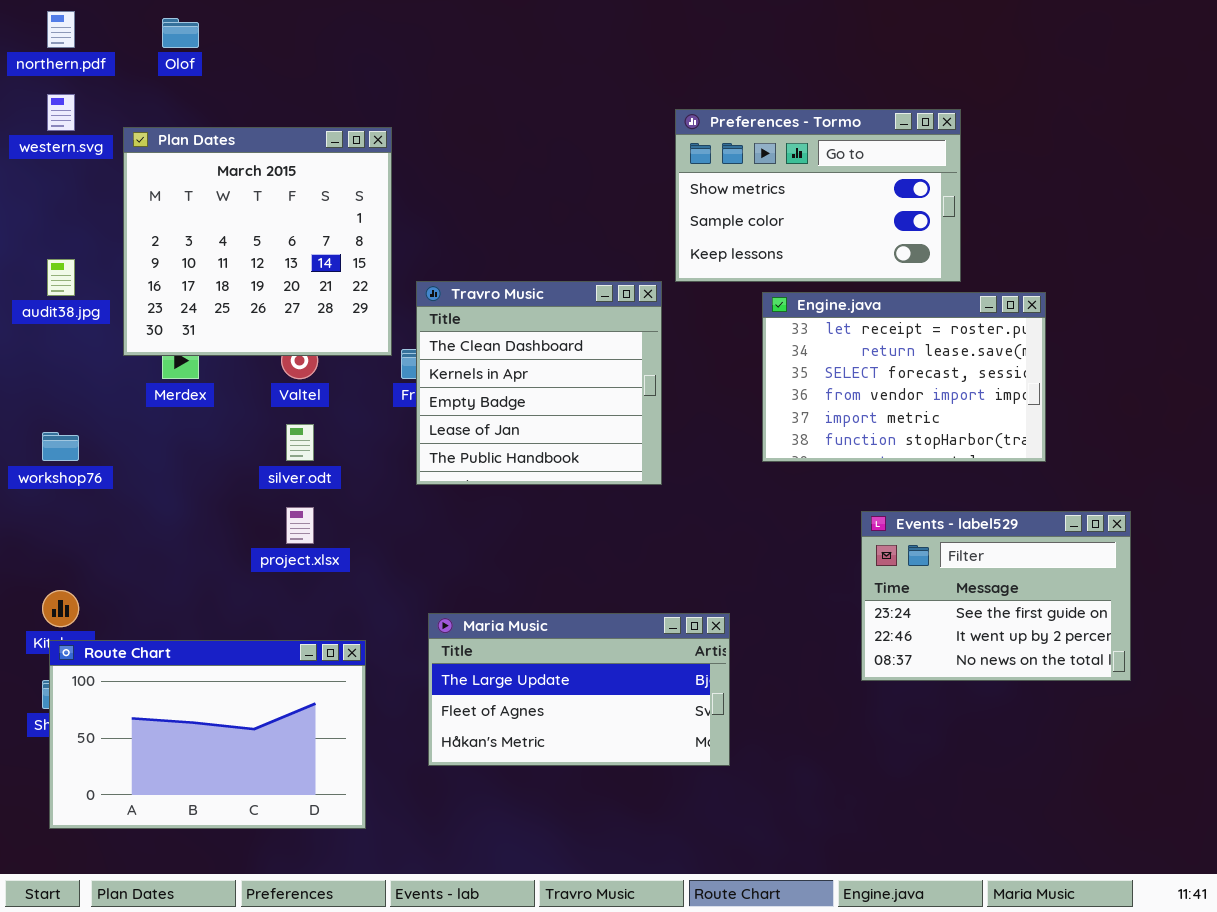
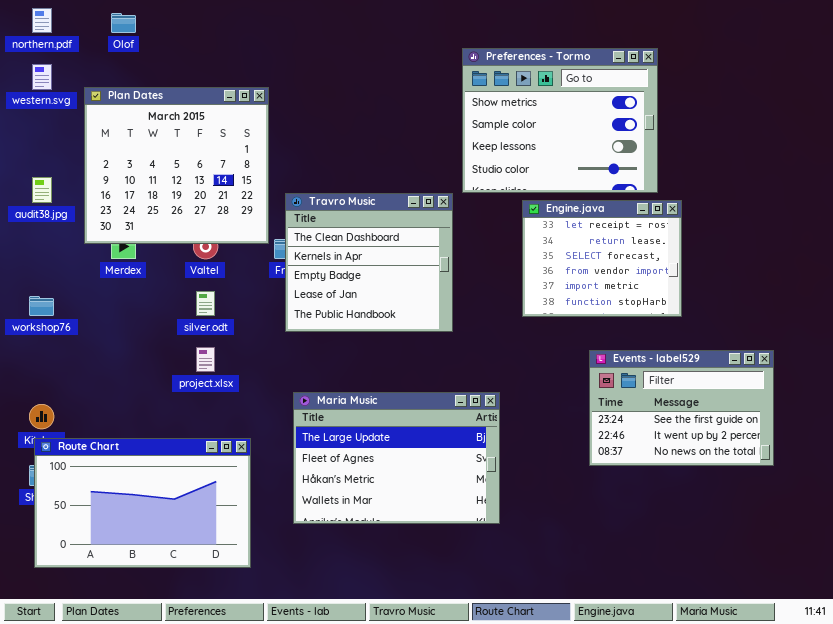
Preferences - Tormo: [675,109,961,282] -> [462,48,658,193], resized
Engine.java: [762,292,1046,462] -> [522,200,682,317], resized
Maria Music: [428,613,730,766] -> [293,392,500,524], resized

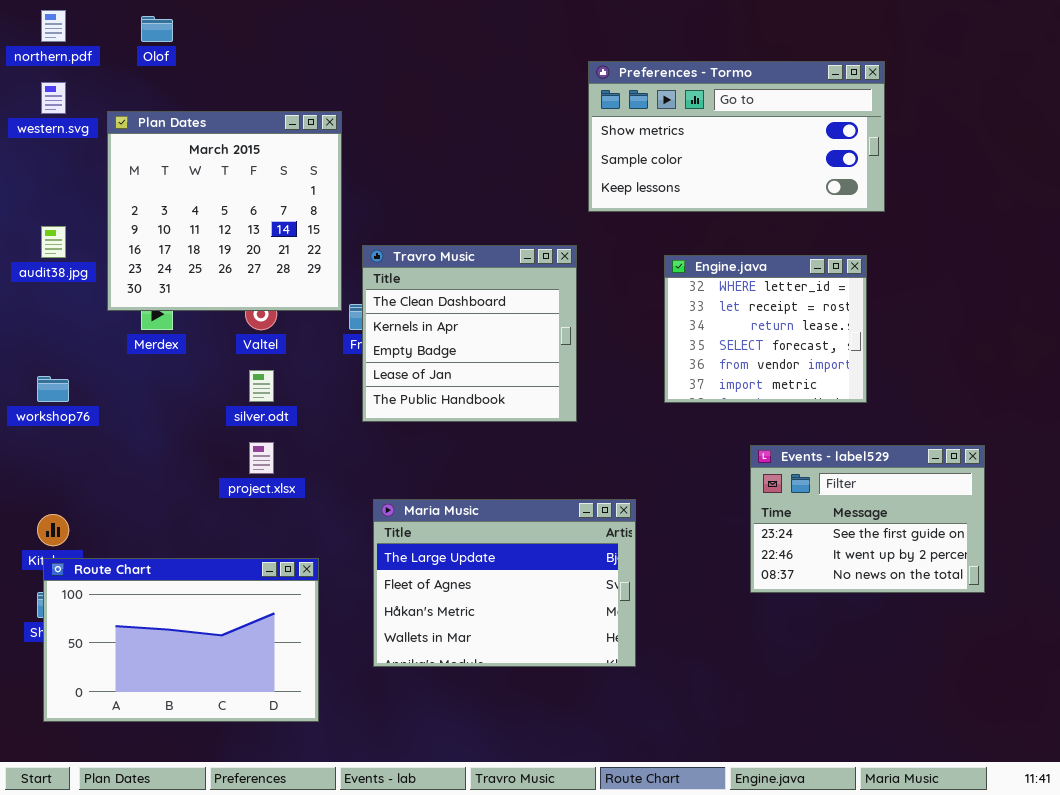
Preferences - Tormo: [462,48,658,193] -> [588,61,885,212], resized
Engine.java: [522,200,682,317] -> [664,255,867,403], scrolled up 1 row

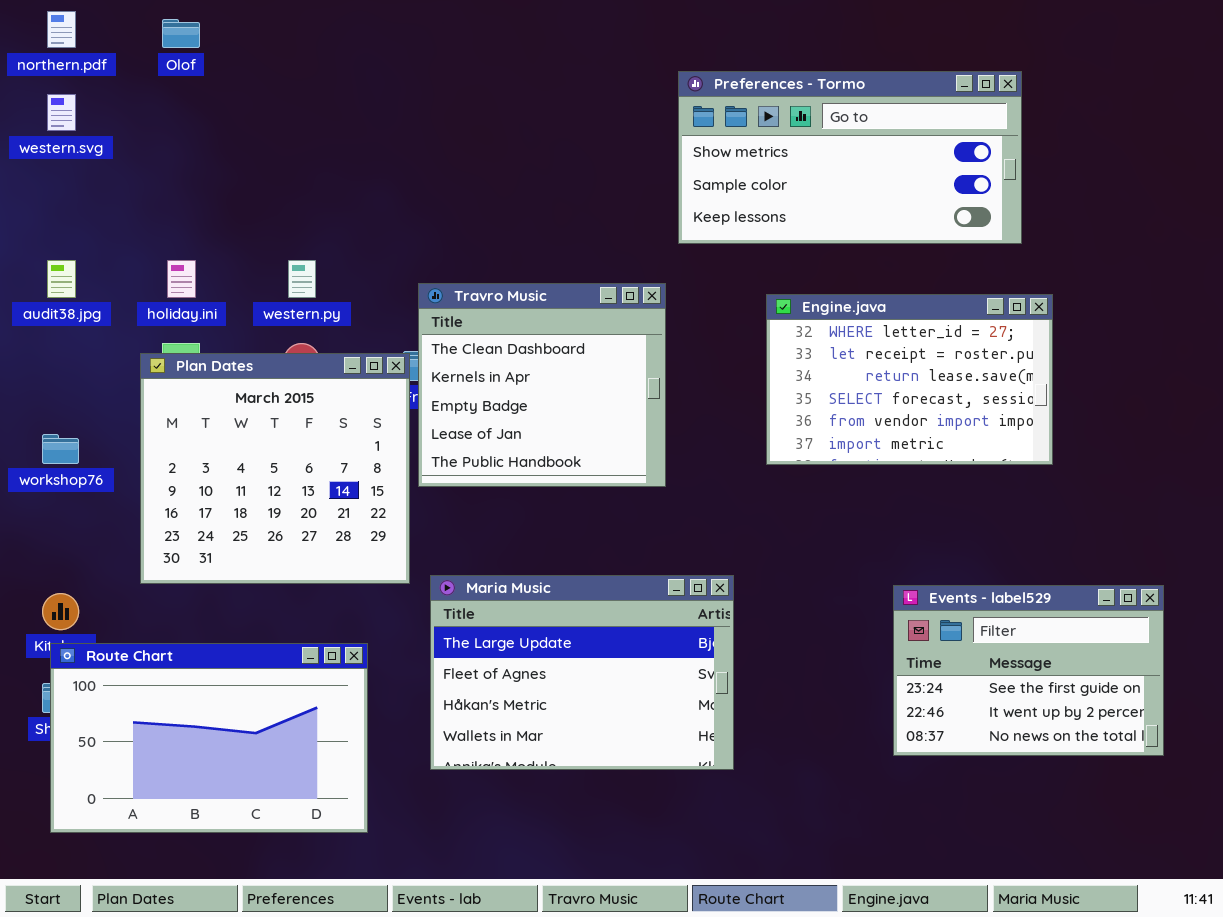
Plan Dates: [107,111,342,311] -> [140,353,410,584], moved
Engine.java: [664,255,867,403] -> [766,294,1053,465], resized
Events - label529: [750,445,985,593] -> [893,585,1164,756], moved

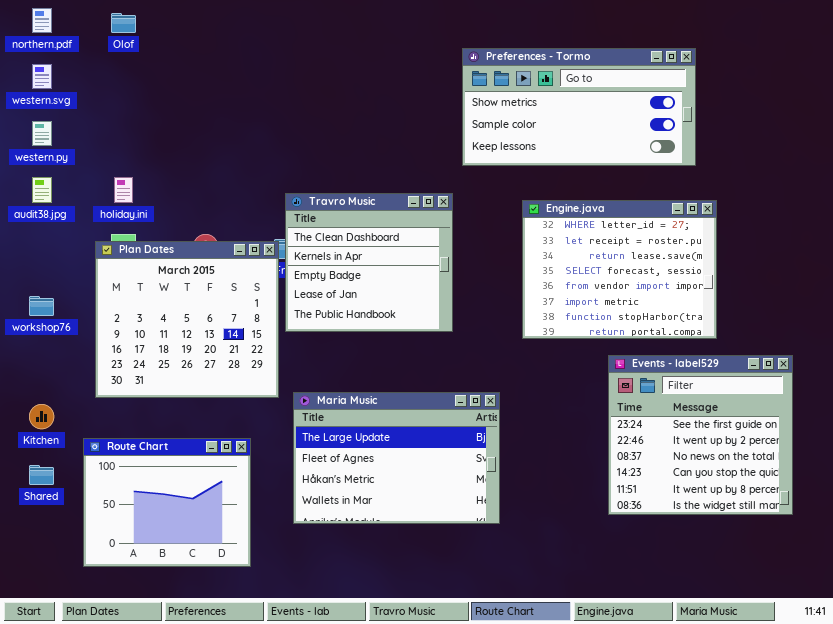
western.py: [288,260,316,298] -> [32,121,52,146], moved
Engine.java: [766,294,1053,465] -> [522,200,717,339], resized
Events - label529: [893,585,1164,756] -> [608,355,793,515], resized
Route Chart: [50,643,368,833] -> [83,438,251,567], resized

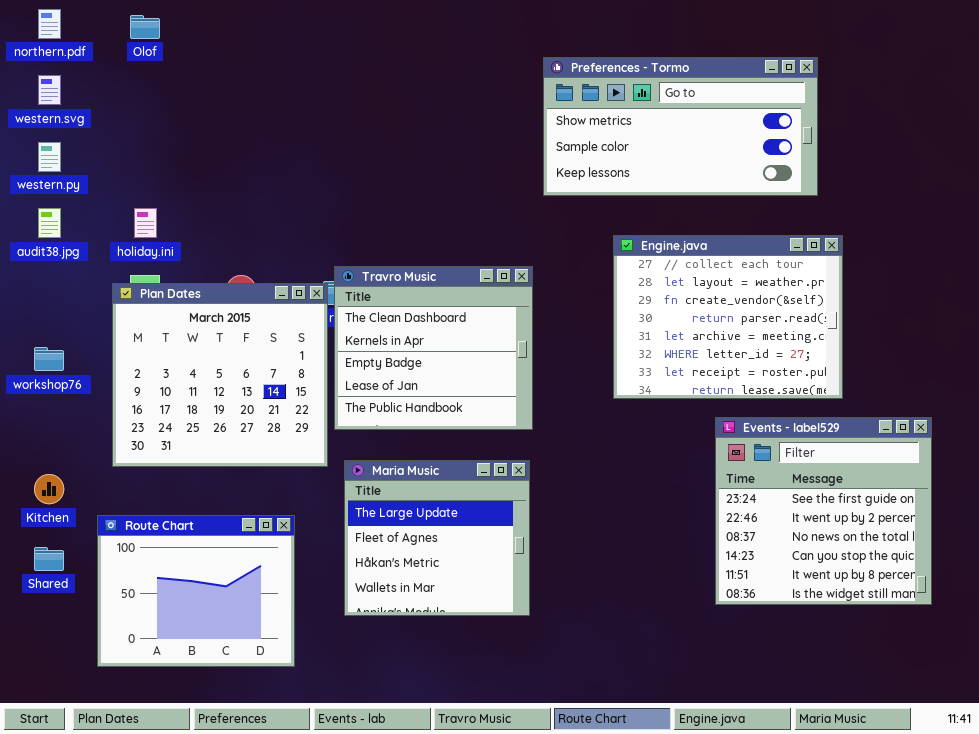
Travro Music: [285,193,453,332] -> [334,266,533,430], moved
Engine.java: [522,200,717,339] -> [613,235,843,399], scrolled up 5 rows
Maria Music: [293,392,500,524] -> [344,460,530,616], resized

